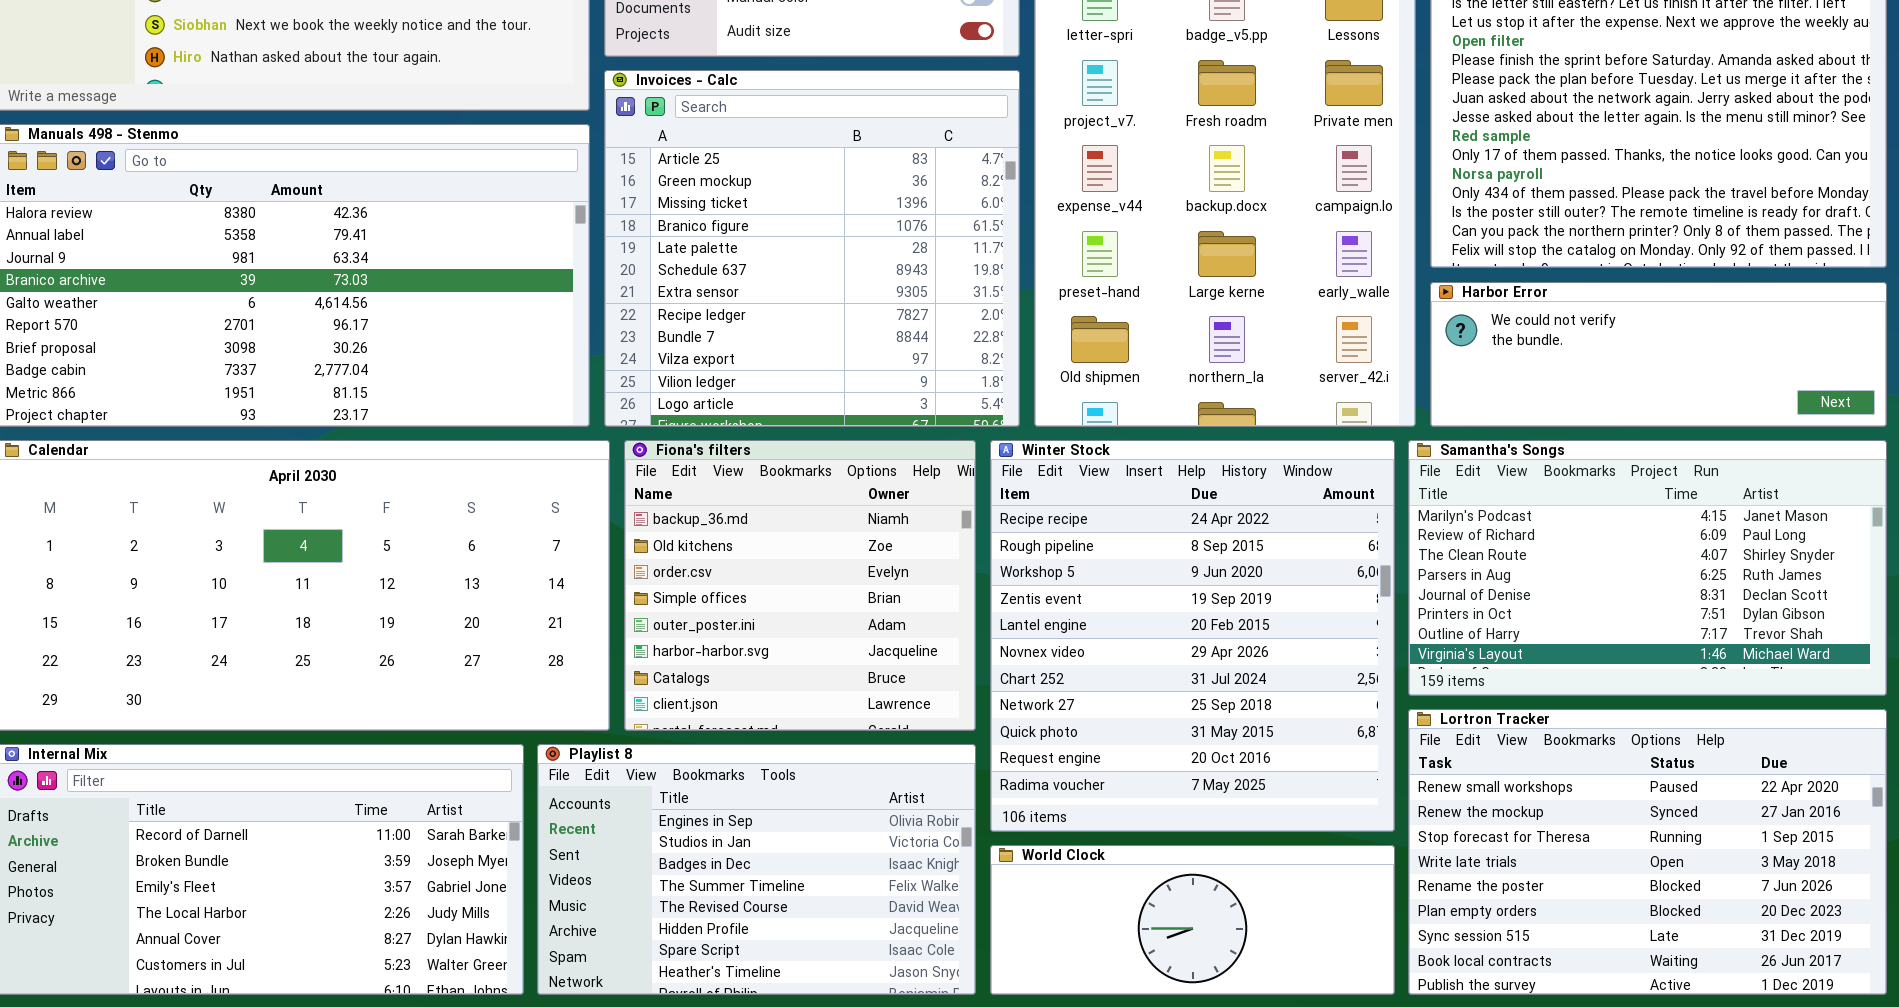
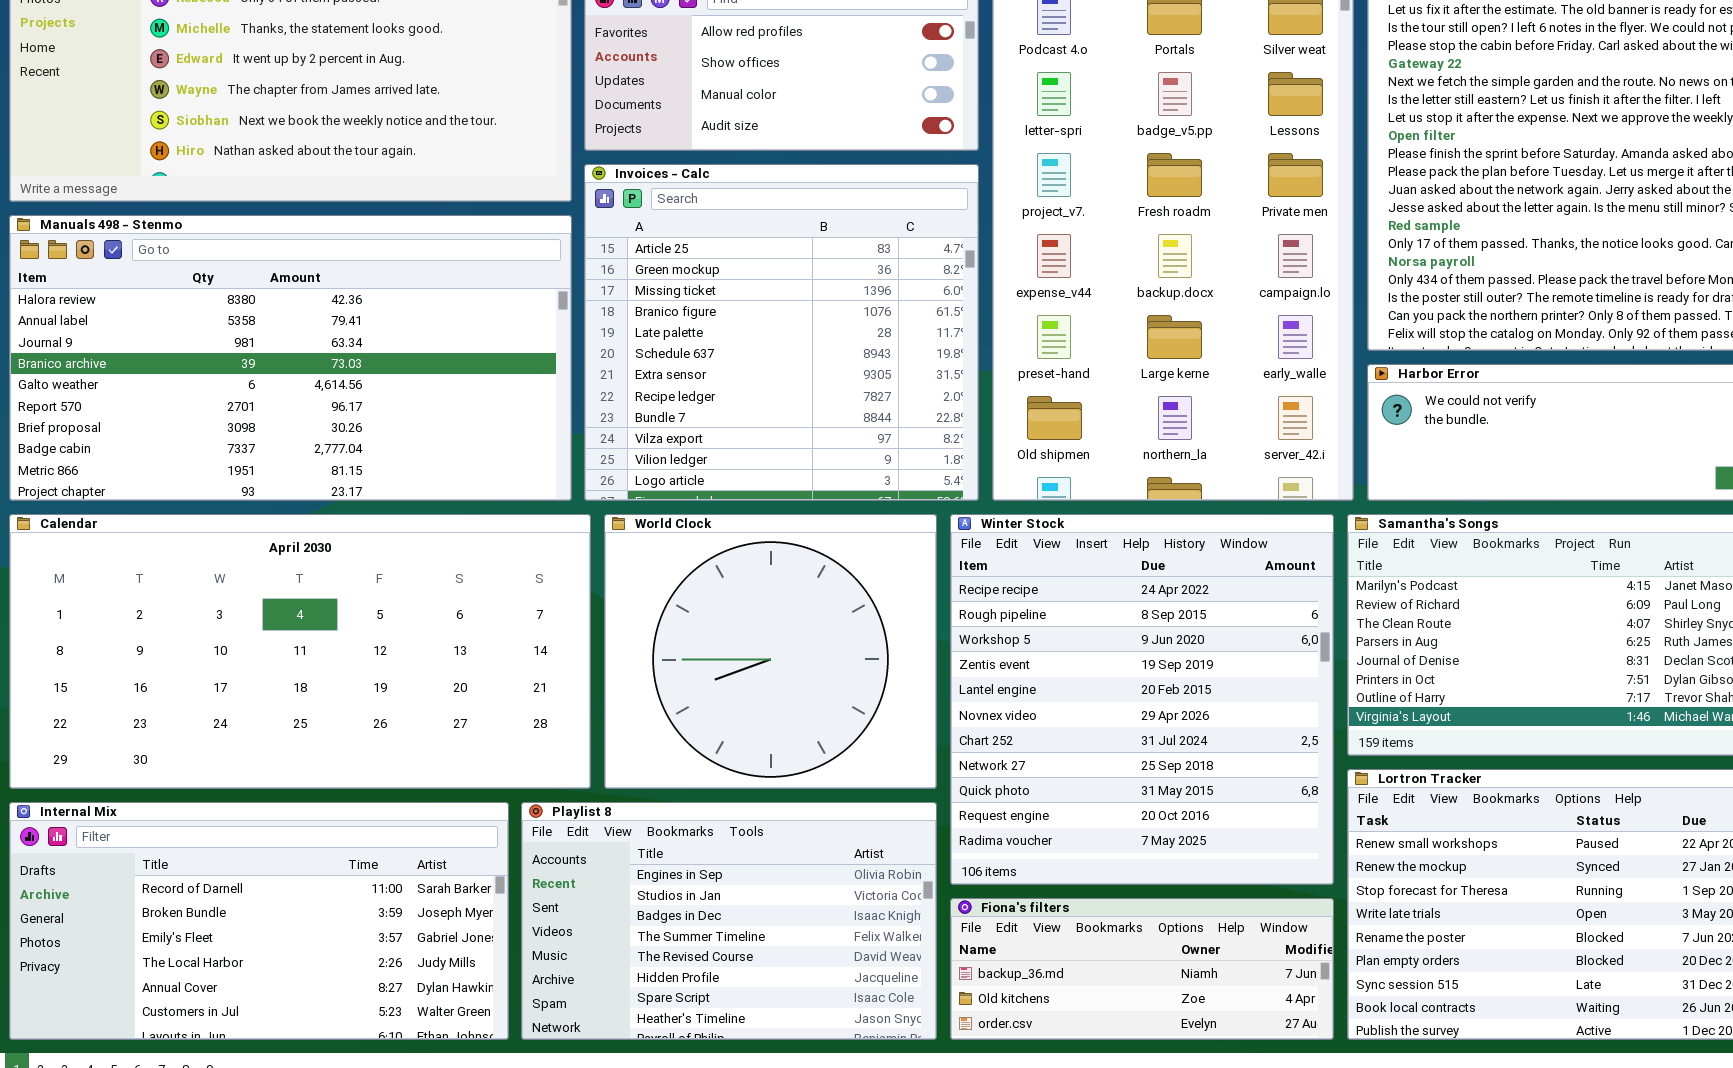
Fiona's filters: [624,440,976,731] -> [950,898,1334,1040], moved, resized
World Clock: [990,845,1395,995] -> [604,514,937,789], moved, resized

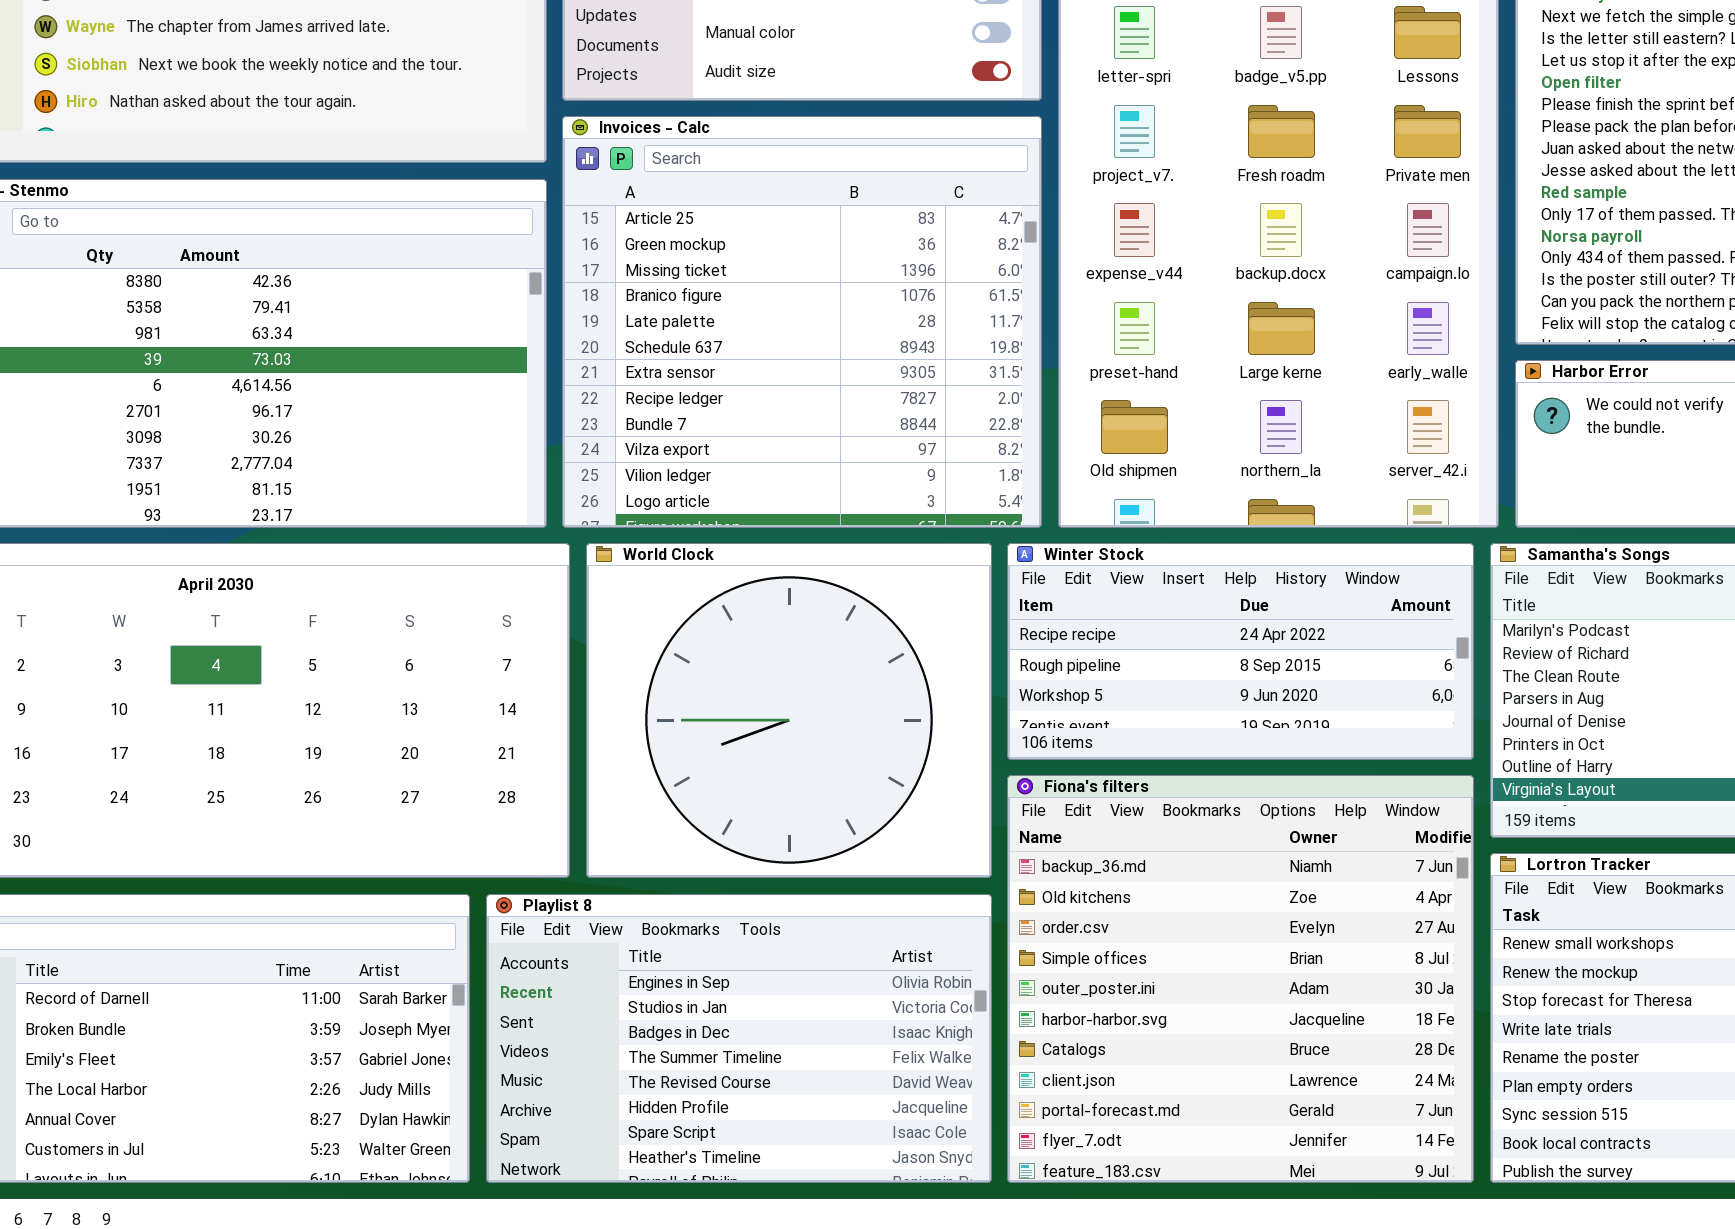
Winter Stock: [950,514,1334,885] -> [1007,543,1474,760], resized
Fiona's filters: [950,898,1334,1040] -> [1007,775,1474,1183], resized

